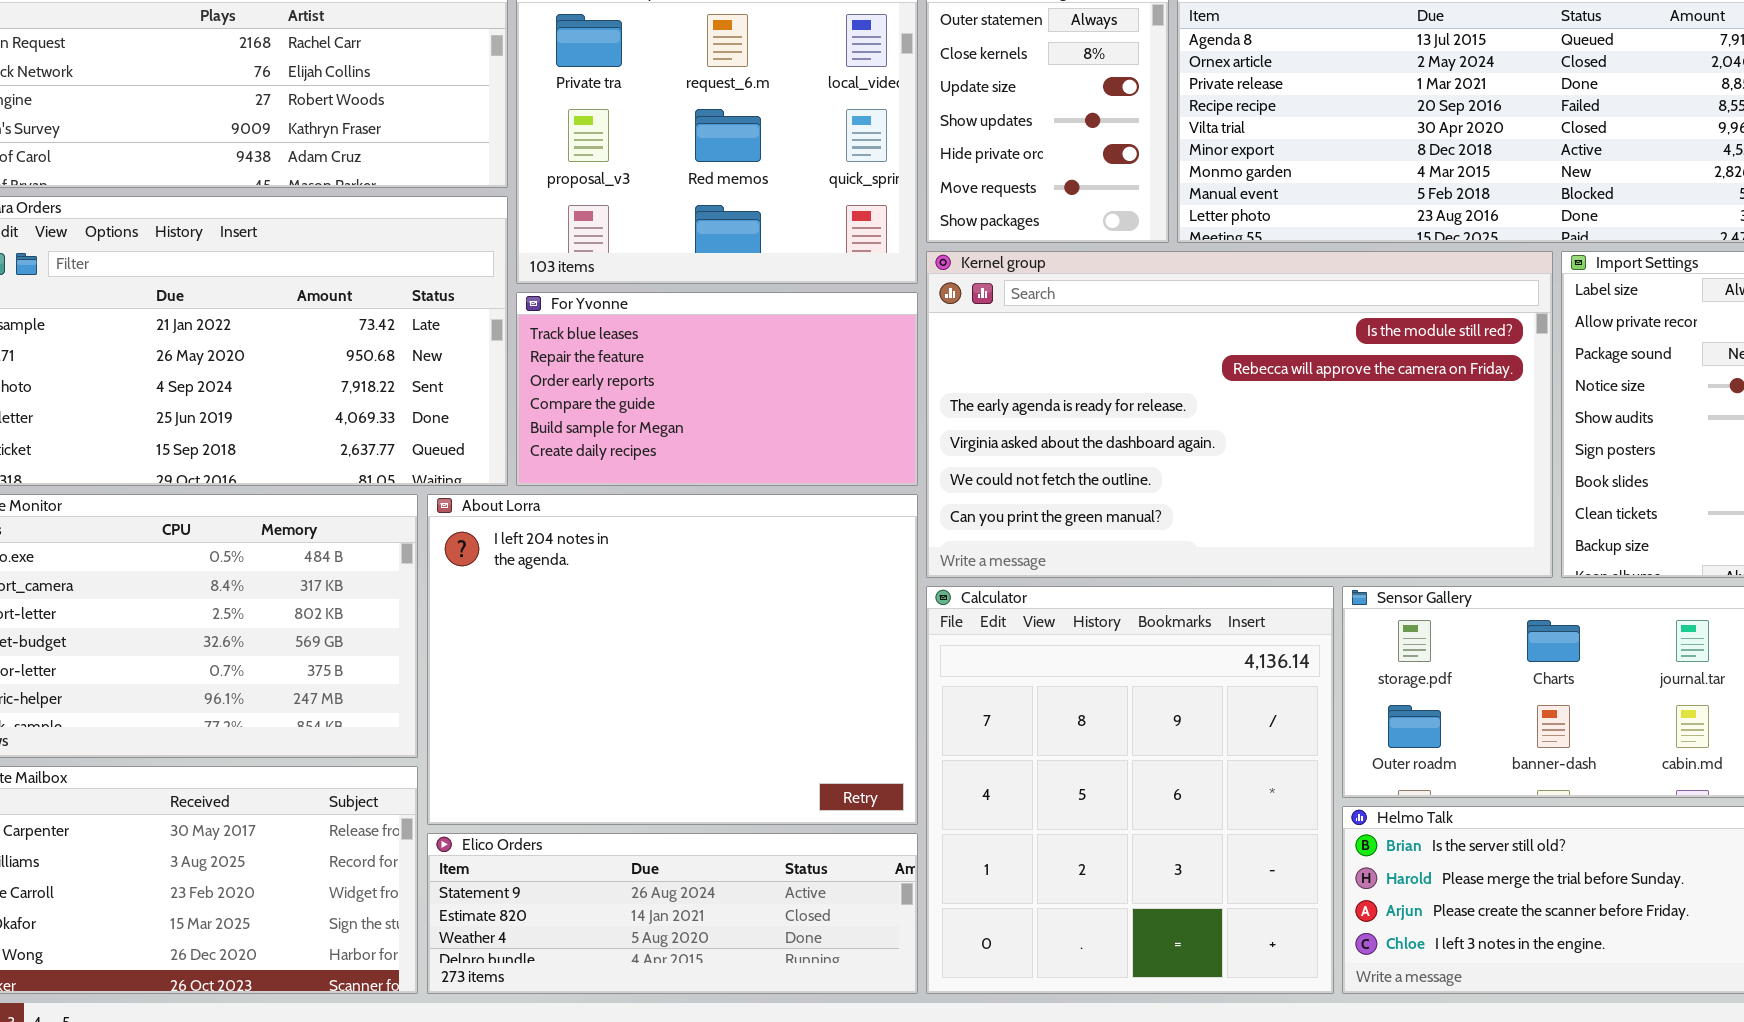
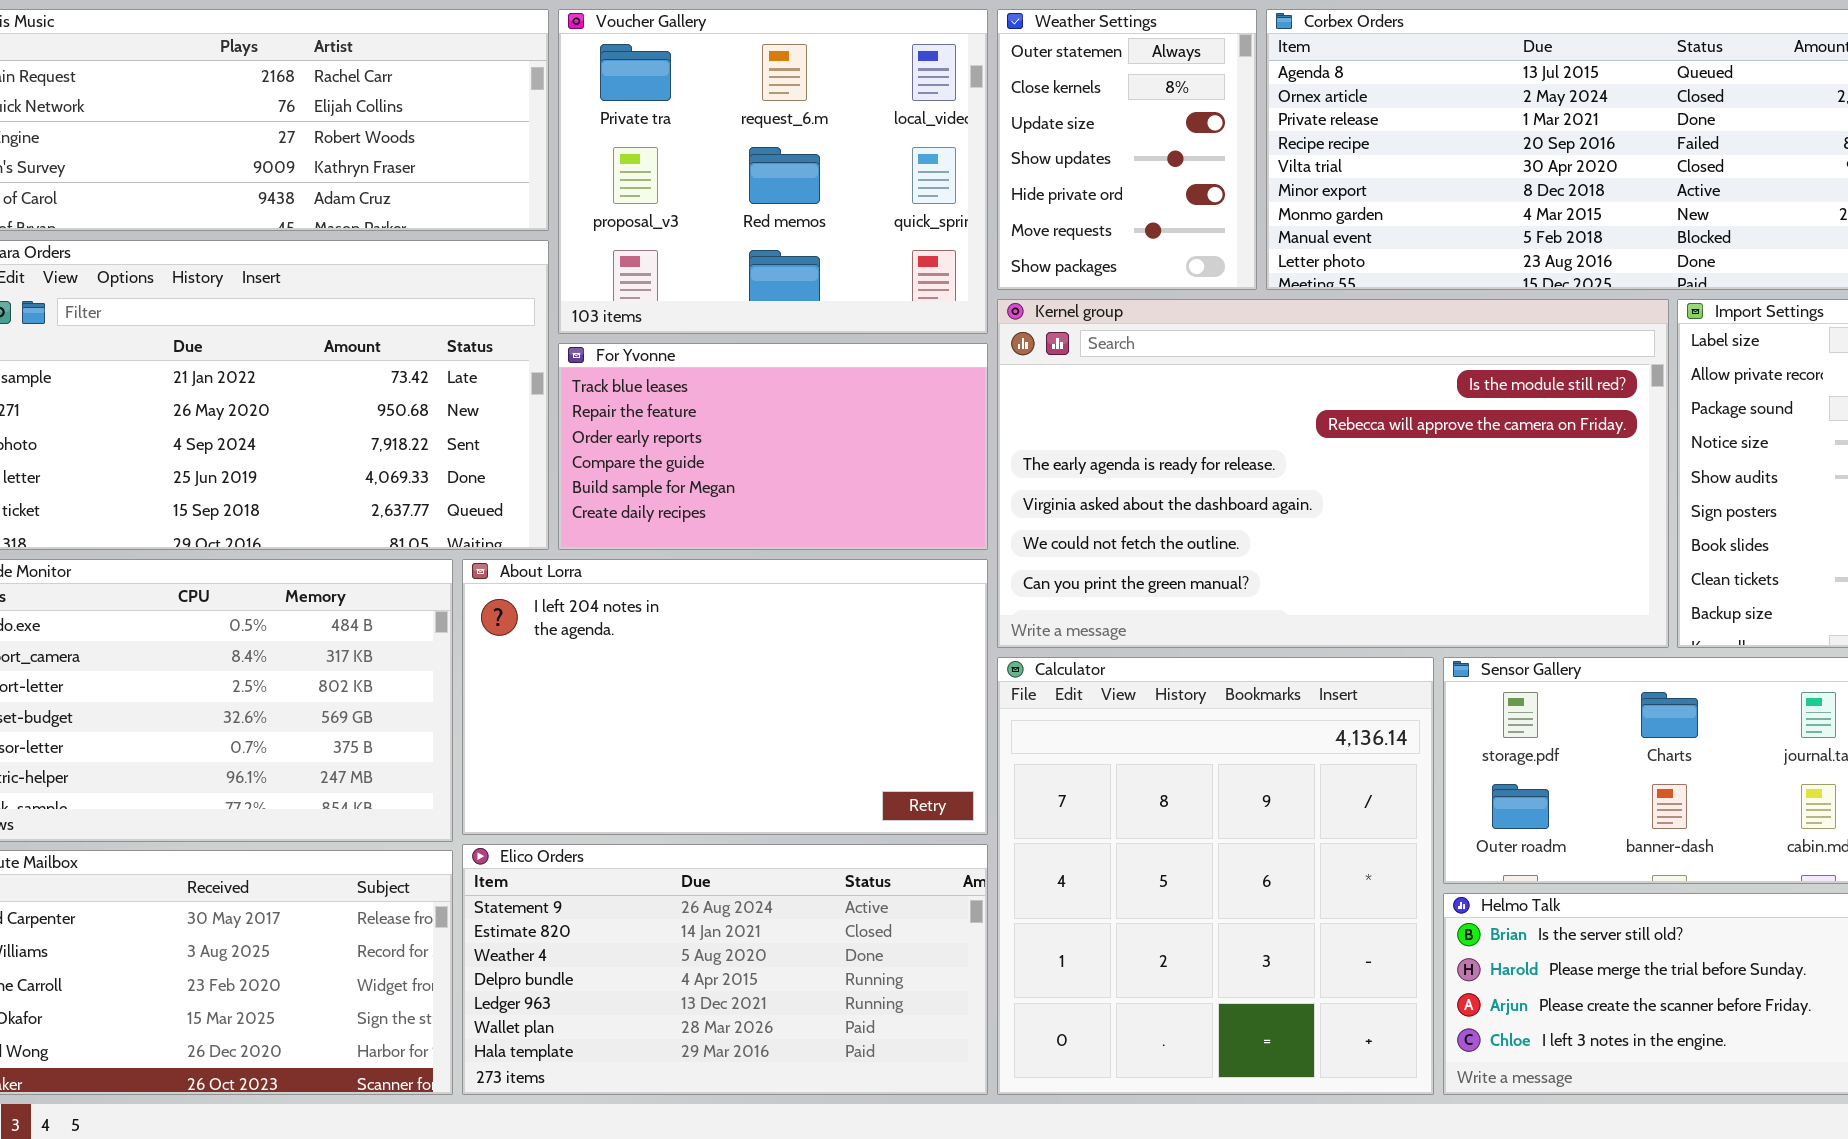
About Lorra: [427,494,918,825] -> [462,559,988,835], resized
Elico Orders: [427,833,918,994] -> [462,844,988,1095], resized

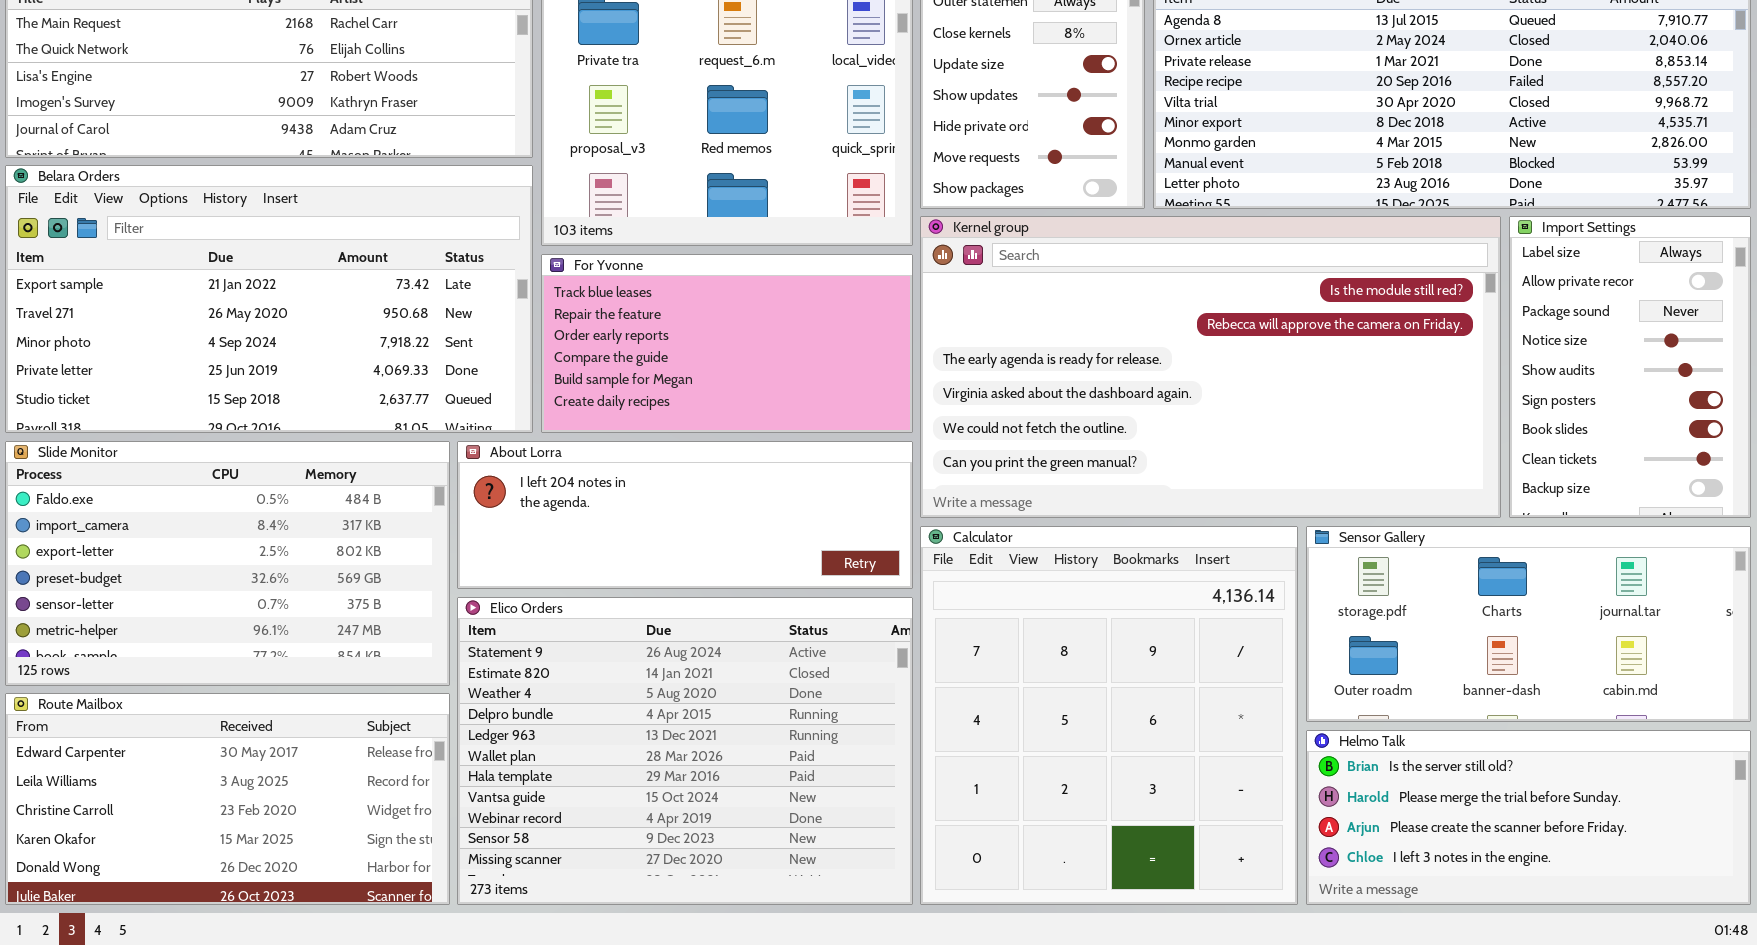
About Lorra: [462,559,988,835] -> [457,441,913,589], resized
Elico Orders: [462,844,988,1095] -> [457,597,913,905], resized

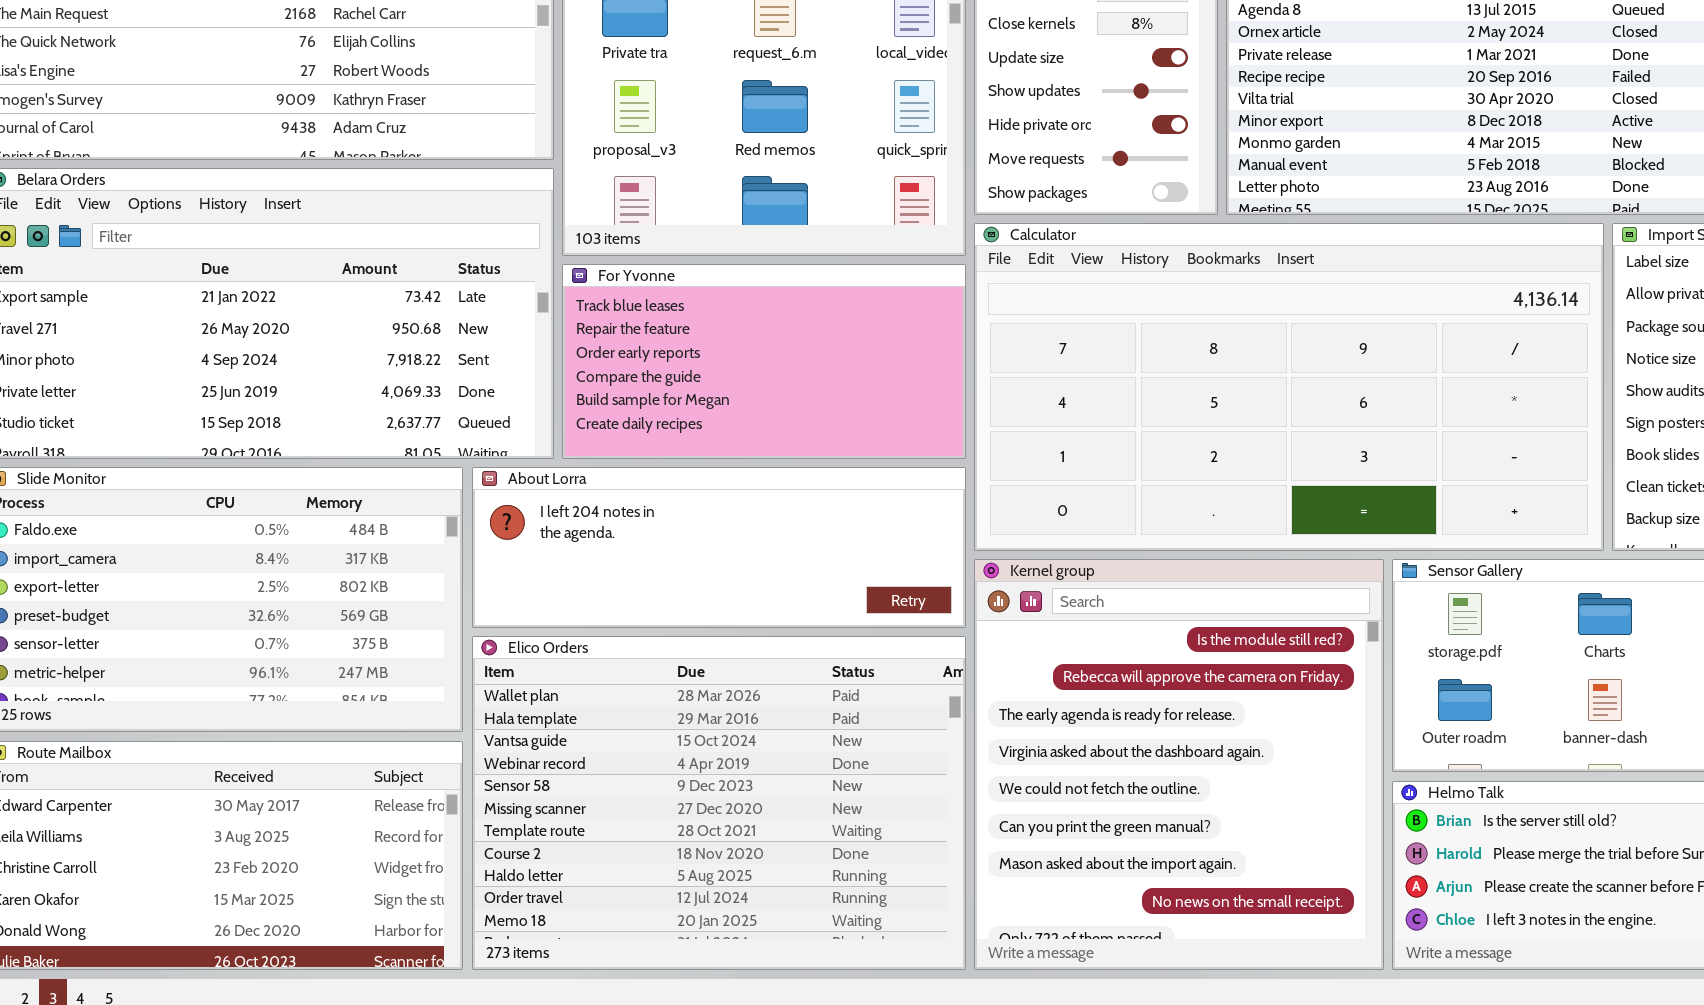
Kernel group: [920,216,1501,518] -> [974,559,1384,970], moved, resized
Calculator: [920,526,1298,905] -> [974,223,1604,551], moved, resized
Elico Orders: [457,597,913,905] -> [472,636,966,970], scrolled down 5 rows

